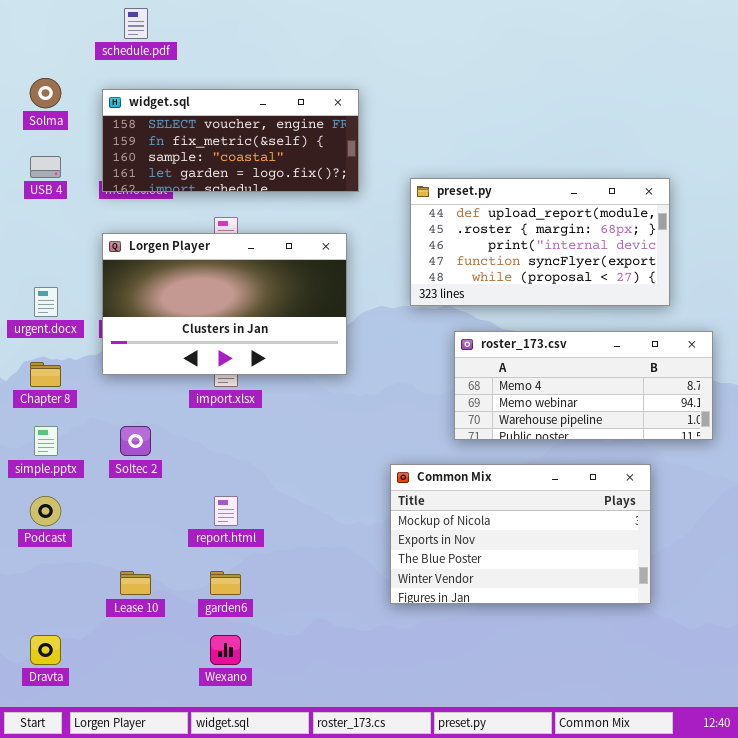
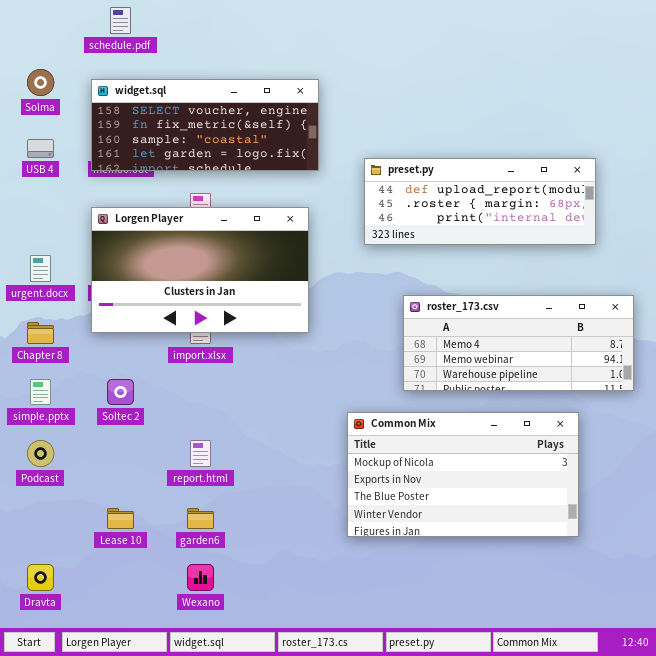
preset.py: [410,178,670,306] -> [364,158,596,245], resized

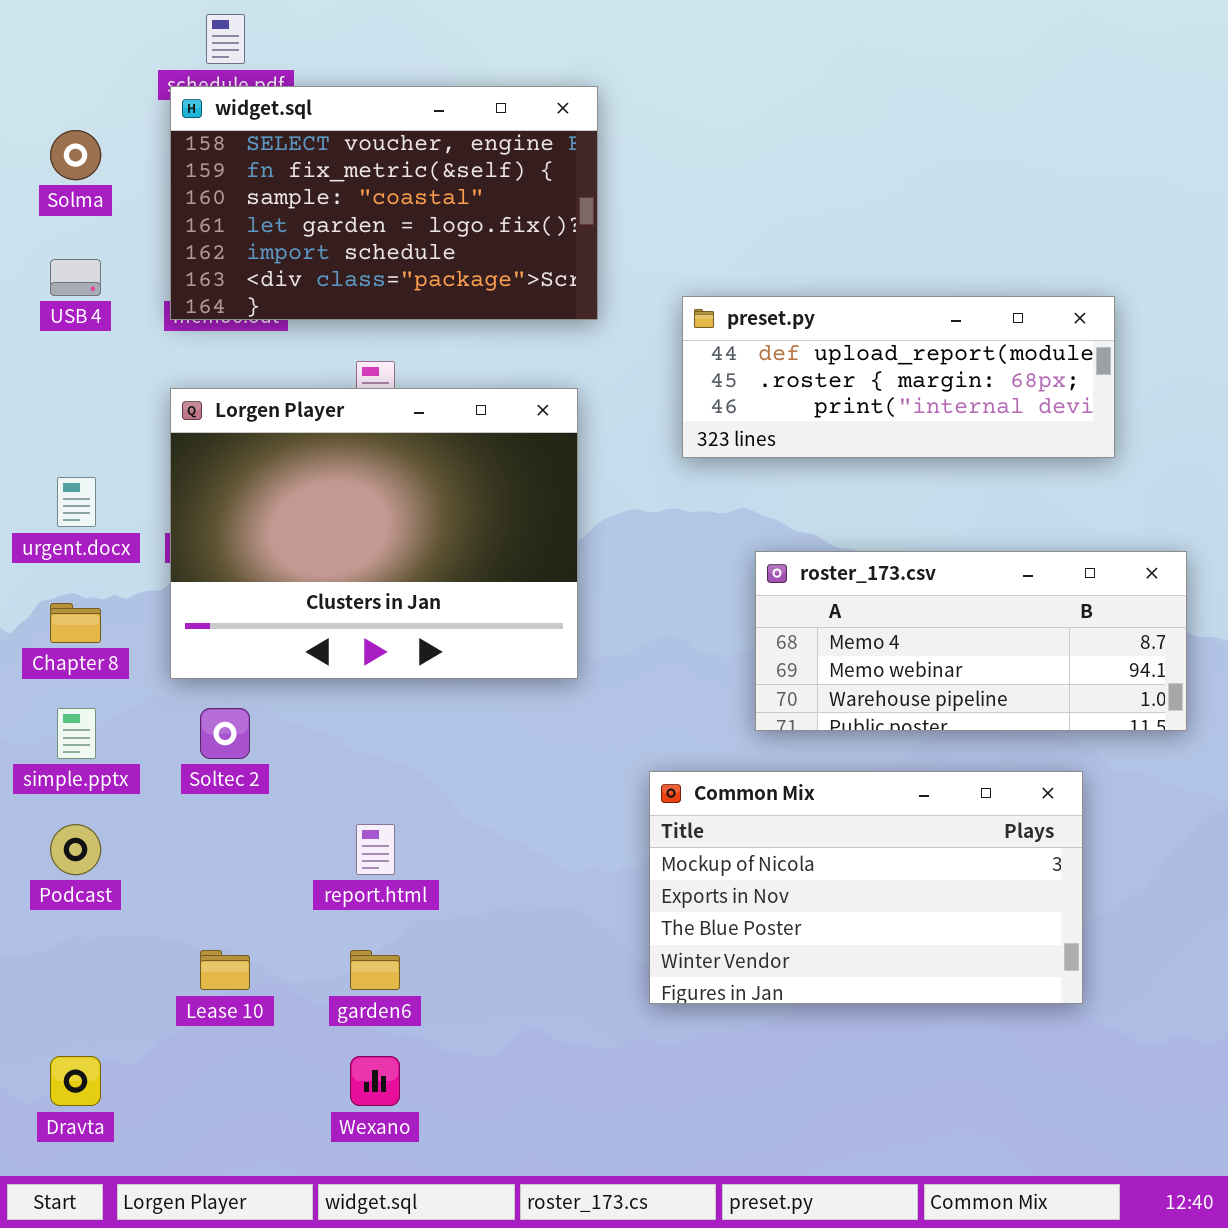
widget.sql: [91,79,319,171] -> [170,86,598,320], resized
Lorgen Player: [91,207,309,333] -> [170,388,578,679], resized

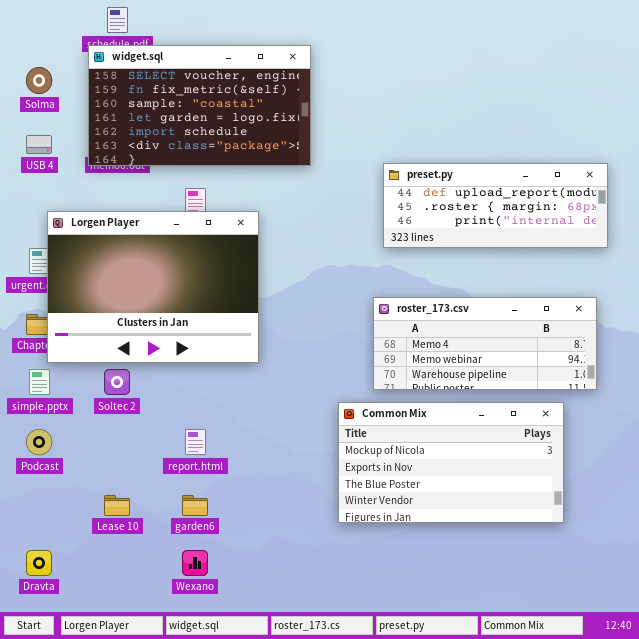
preset.py: [682,296,1115,458] -> [383,163,608,248], moved
Lorgen Player: [170,388,578,679] -> [47,211,259,363], moved
roster_173.csv: [755,551,1187,731] -> [373,297,597,390], moved

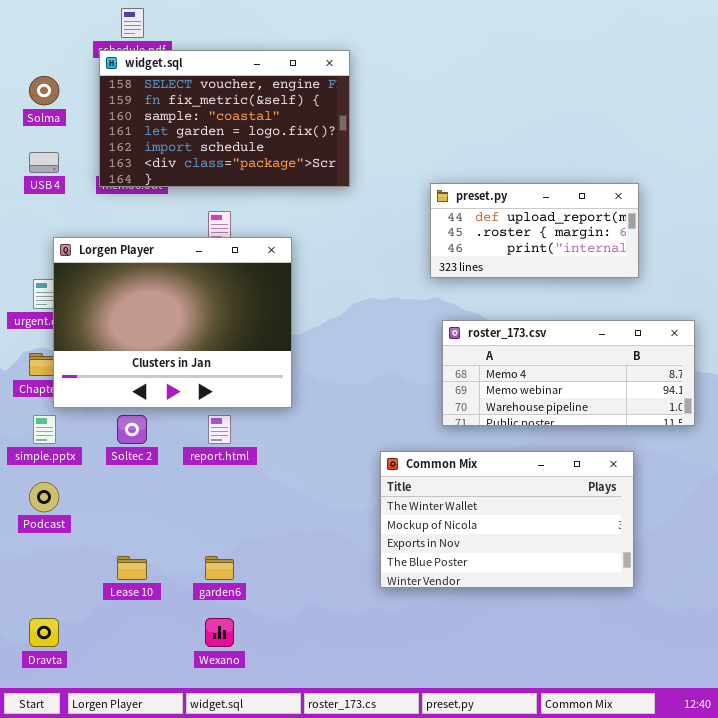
preset.py: [383,163,608,248] -> [430,183,639,278], resized
roster_173.csv: [373,297,597,390] -> [442,320,695,426], moved
Common Mix: [338,402,564,523] -> [380,451,634,588], scrolled up 1 row
report.html: [185,429,206,455] -> [208,415,231,444], moved

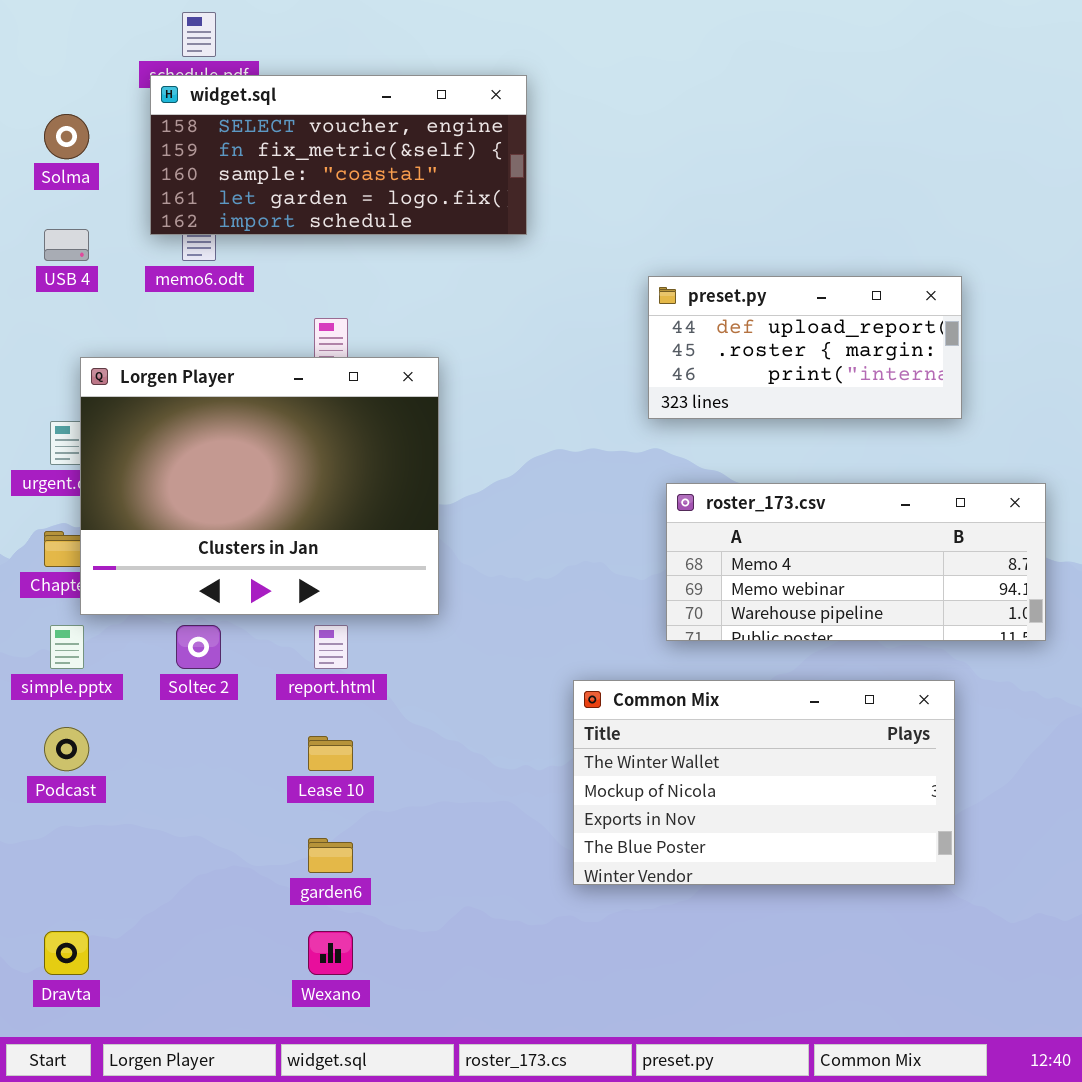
widget.sql: [99,50,350,187] -> [150,75,527,235], resized
Lease 10: [117,556,147,580] -> [308,736,353,771], moved

